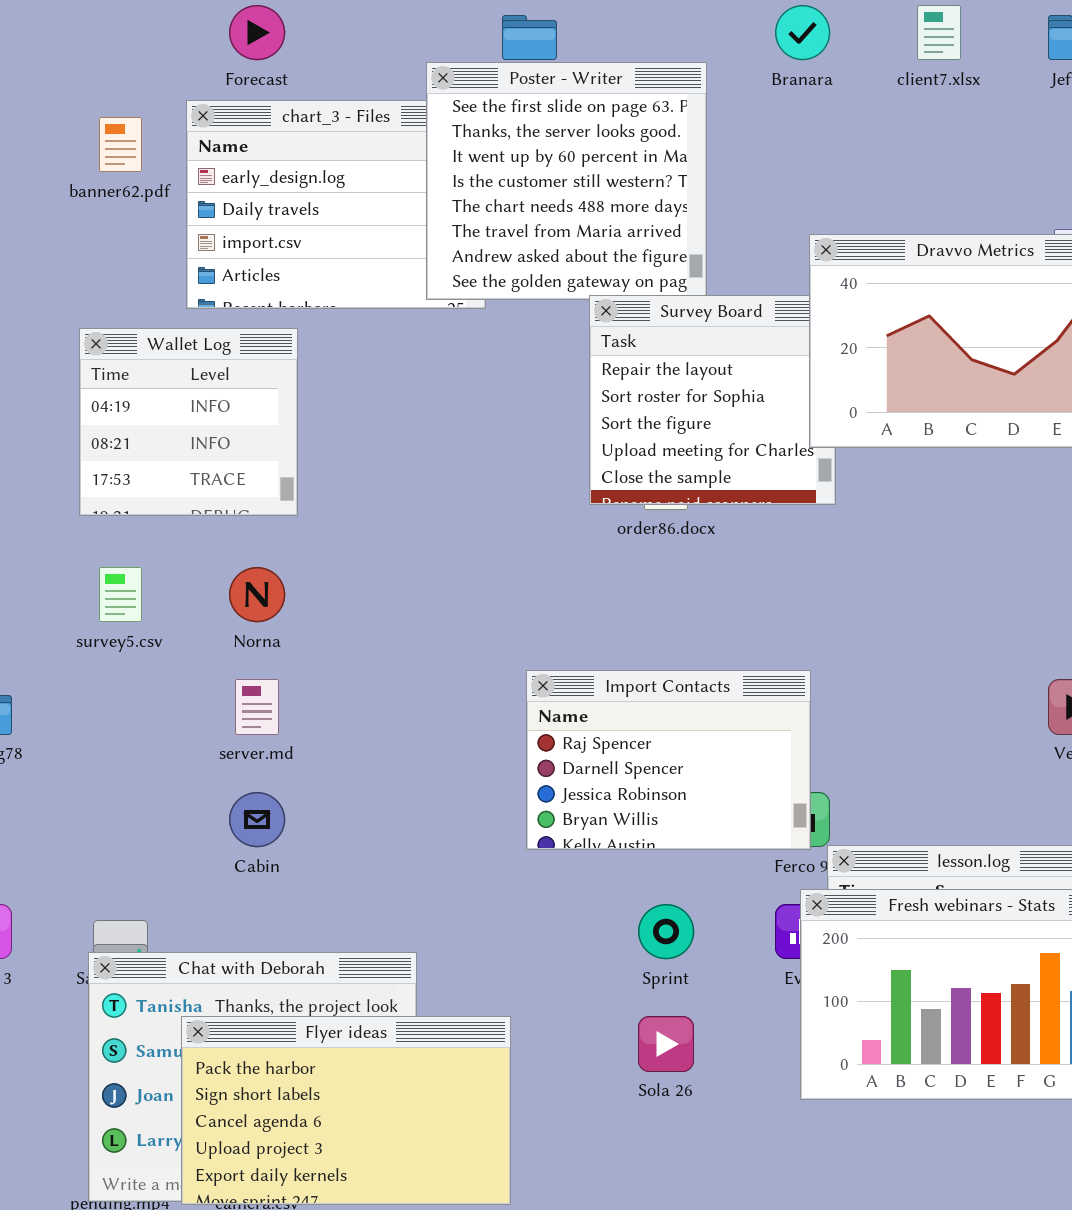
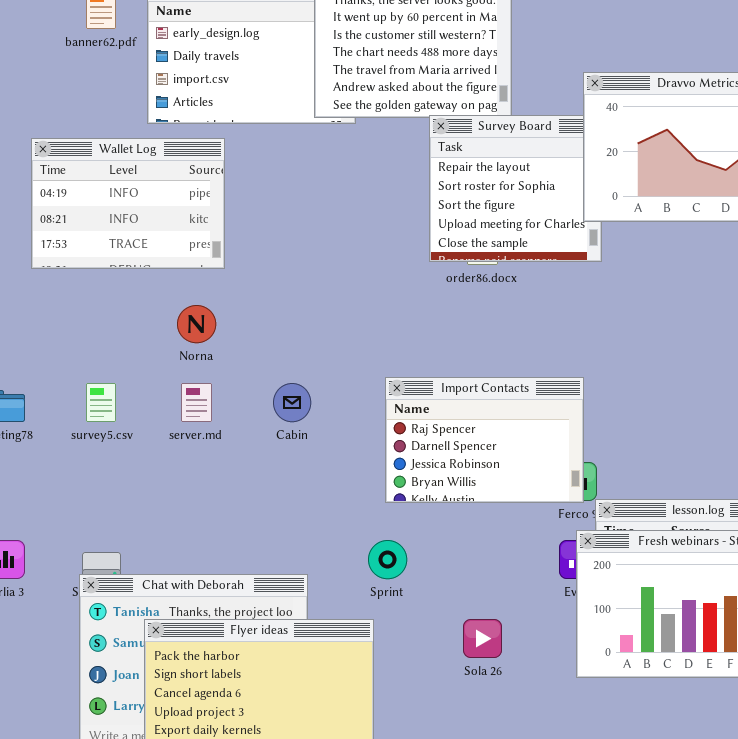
Wallet Log: [79,328,298,516] -> [31,138,225,269], resized
survey5.csv: [99,567,142,622] -> [86,383,116,422], moved
Cabin: [229,792,285,847] -> [273,383,311,422], moved
Sprint: [638,904,694,959] -> [368,540,407,579], moved

